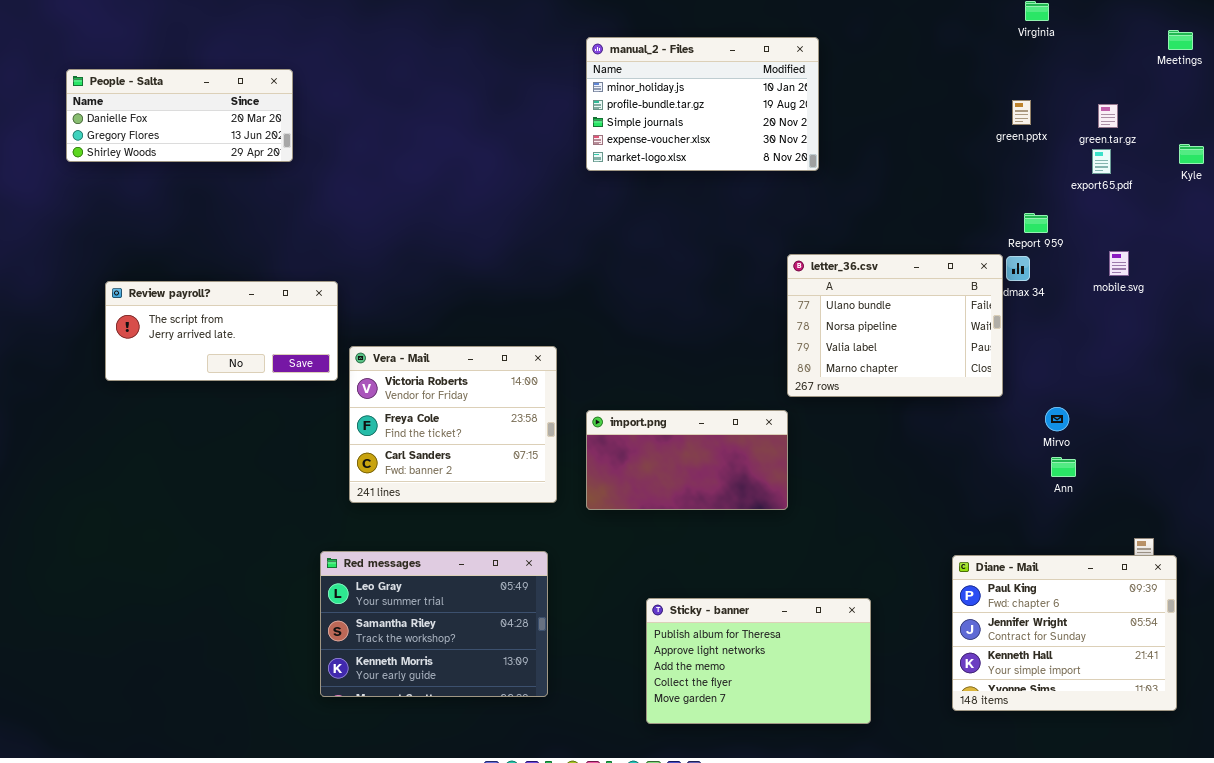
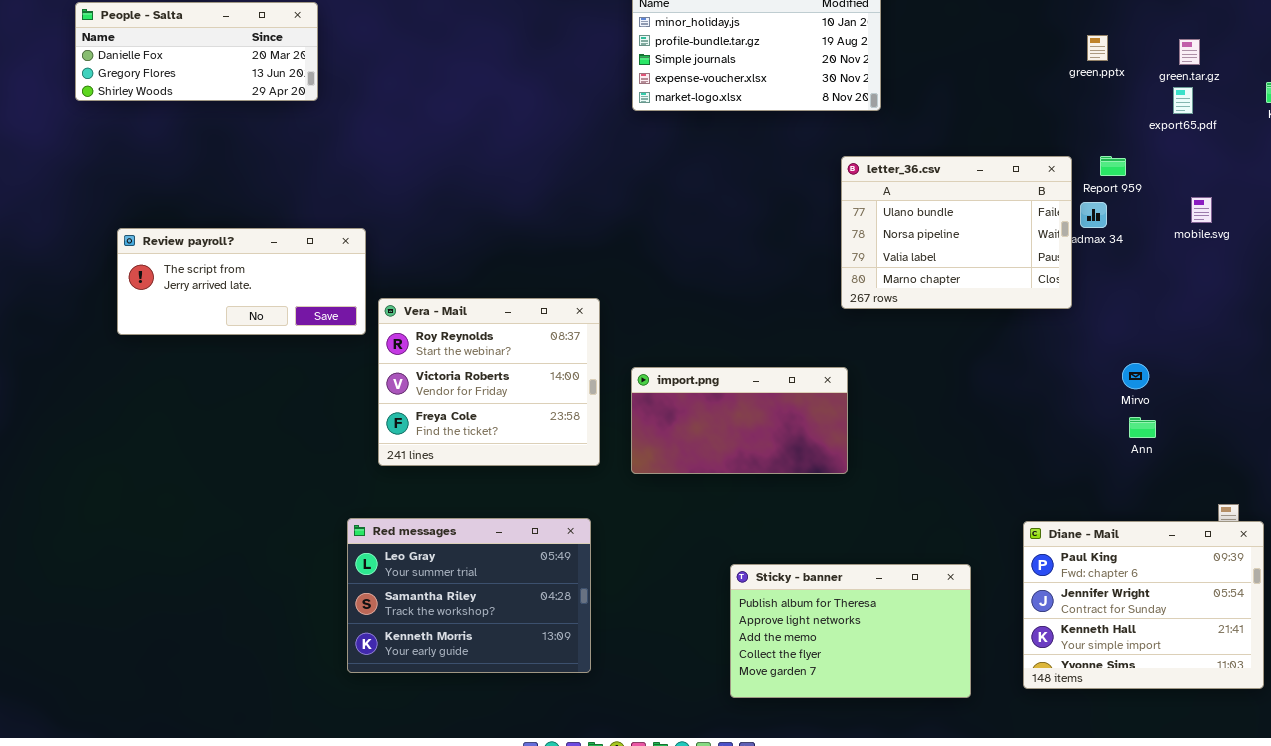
letter_36.csv: [787,254,1003,397] -> [841,156,1072,309], moved
Vera - Mail: [349,346,557,503] -> [378,298,600,466], scrolled up 1 row
Sticky - banner: [646,598,871,724] -> [730,564,971,698], moved

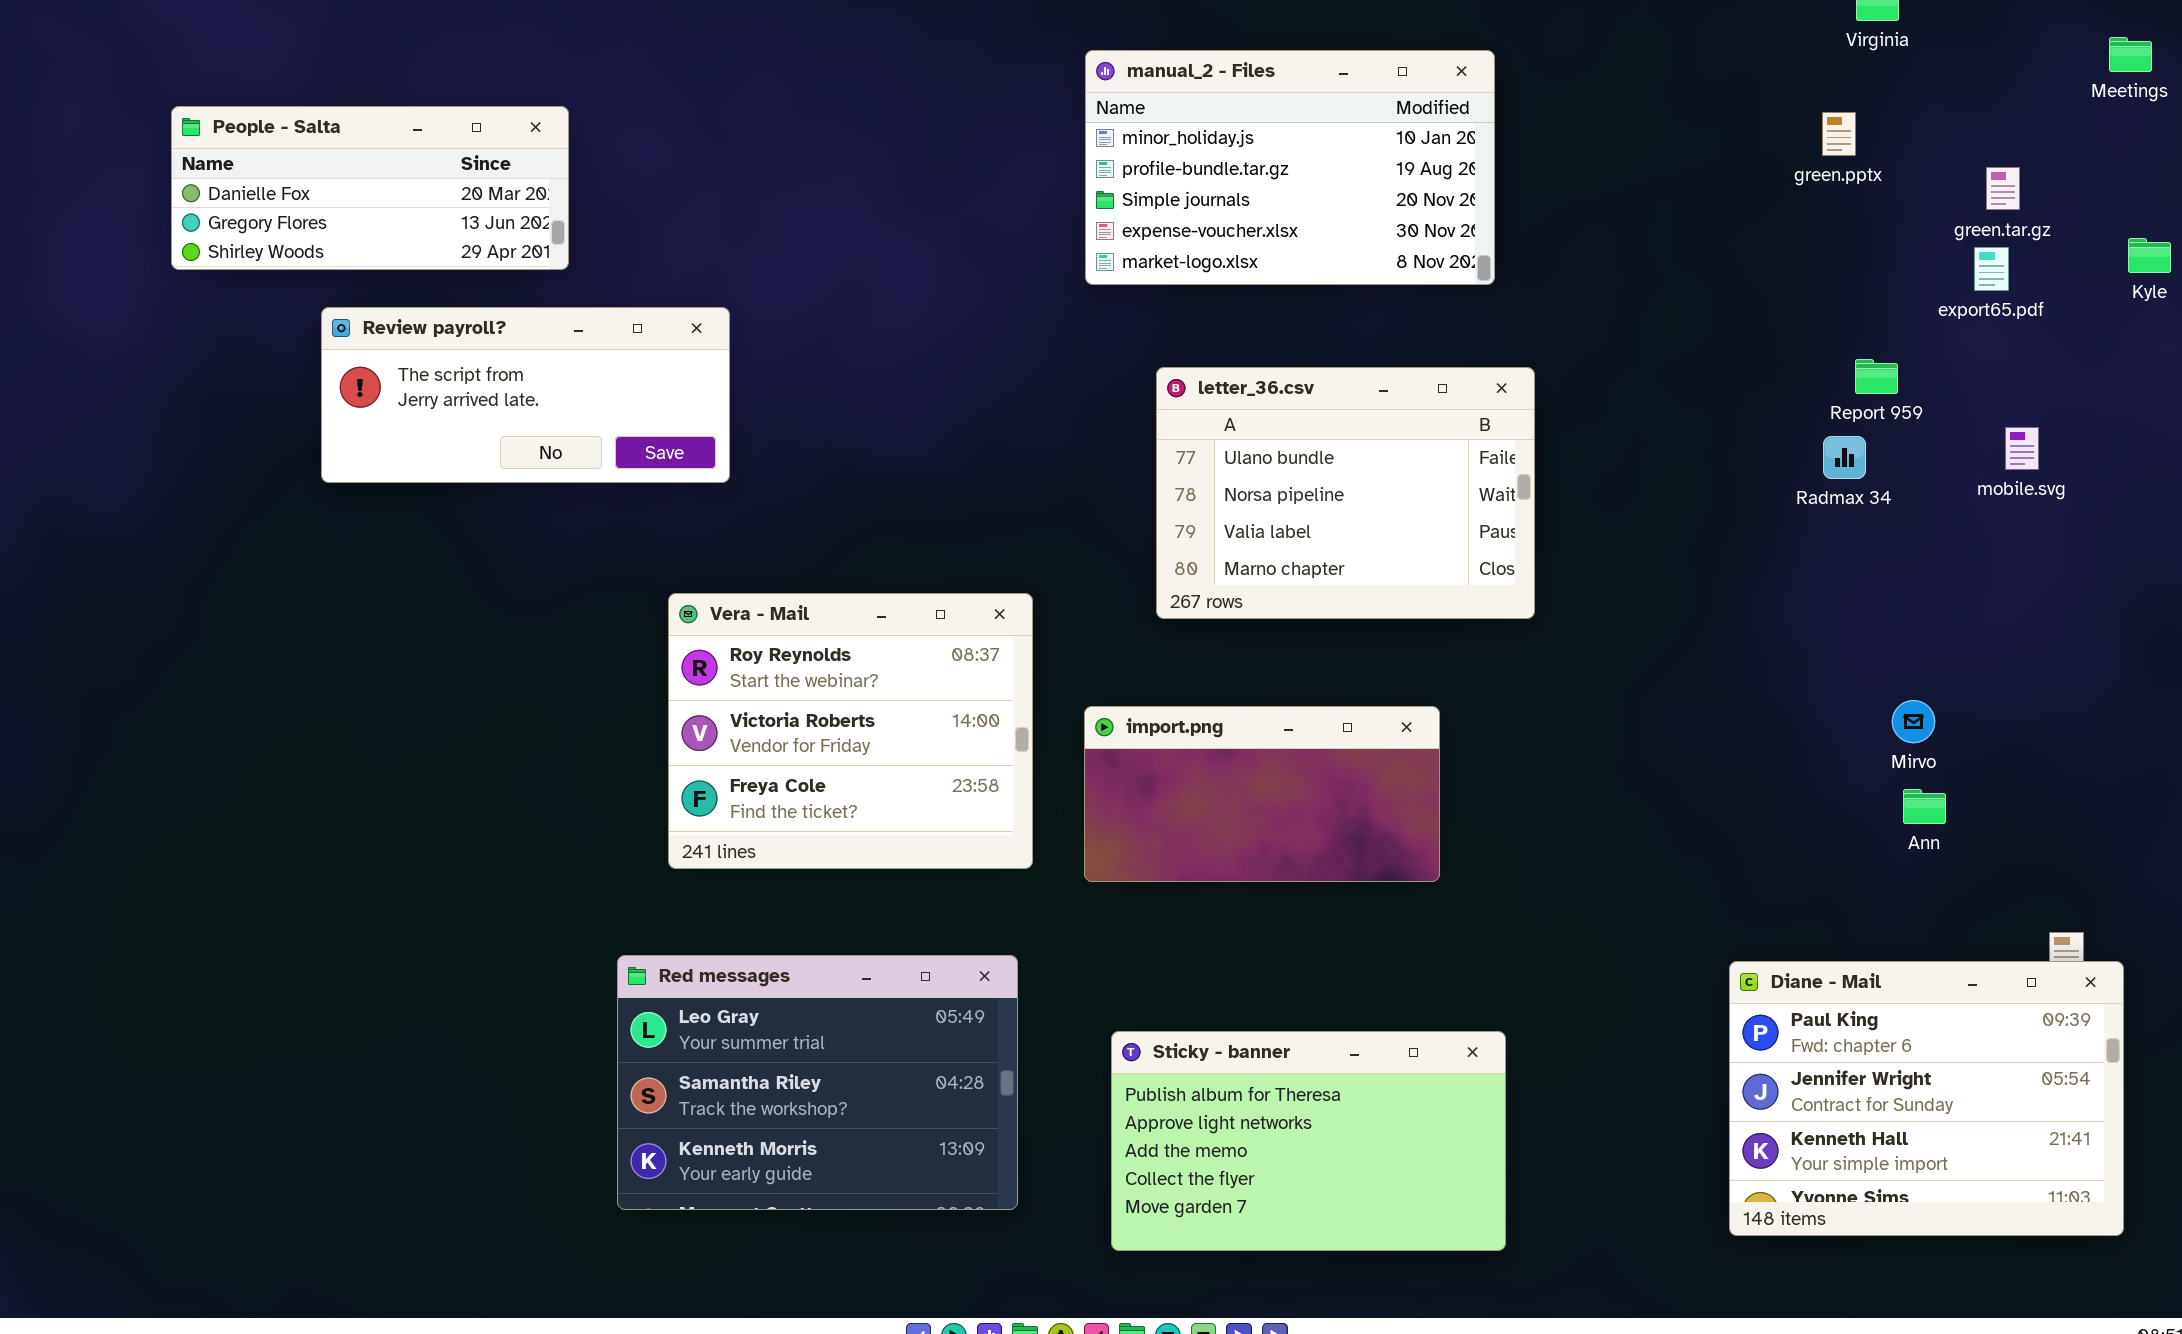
green.pptx: [1087,35,1108,61] -> [1822,112,1856,156], moved
letter_36.csv: [841,156,1072,309] -> [1156,367,1535,619], moved
Review payroll?: [117,228,366,335] -> [321,307,730,483], moved
Sticky - banner: [730,564,971,698] -> [1111,1031,1506,1251], moved

